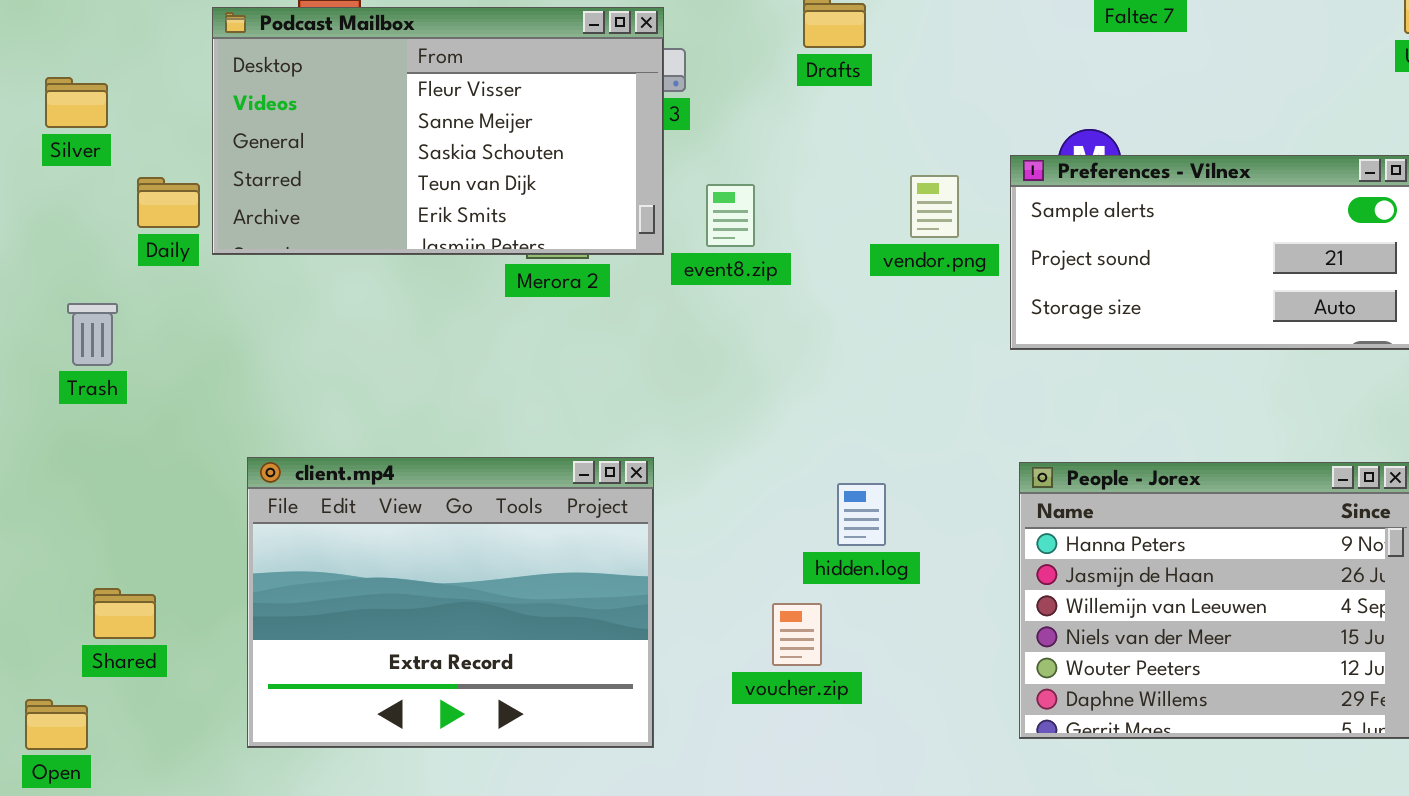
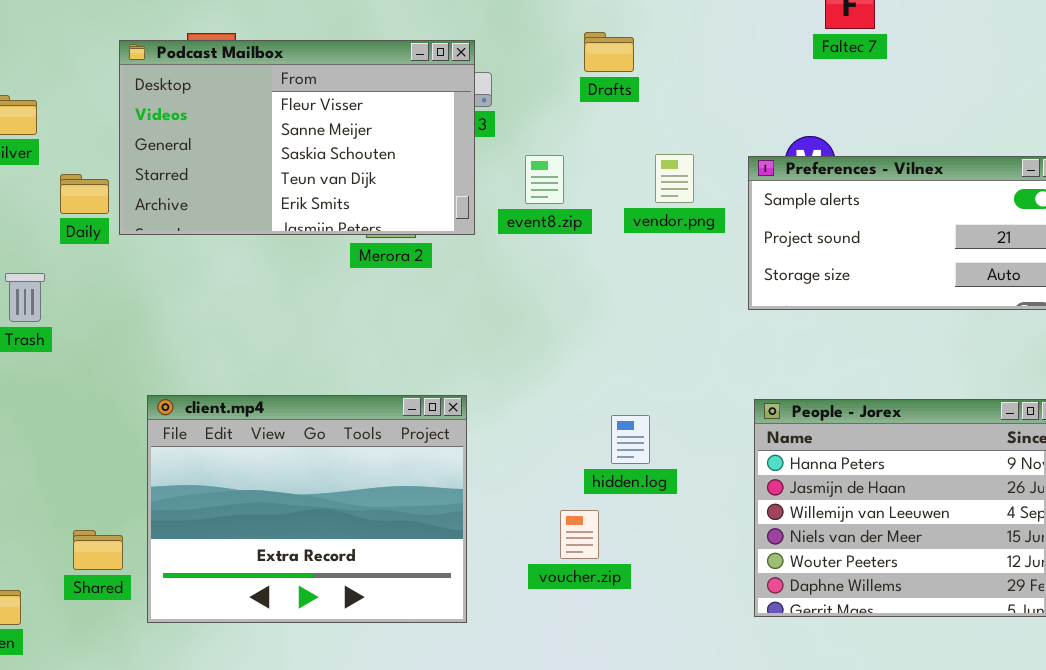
vendor.png: [910,175,959,238] -> [655,154,694,203], moved
event8.zip: [706,184,755,247] -> [525,155,564,204], moved
Shared: [93,588,156,639] -> [73,530,123,570], moved

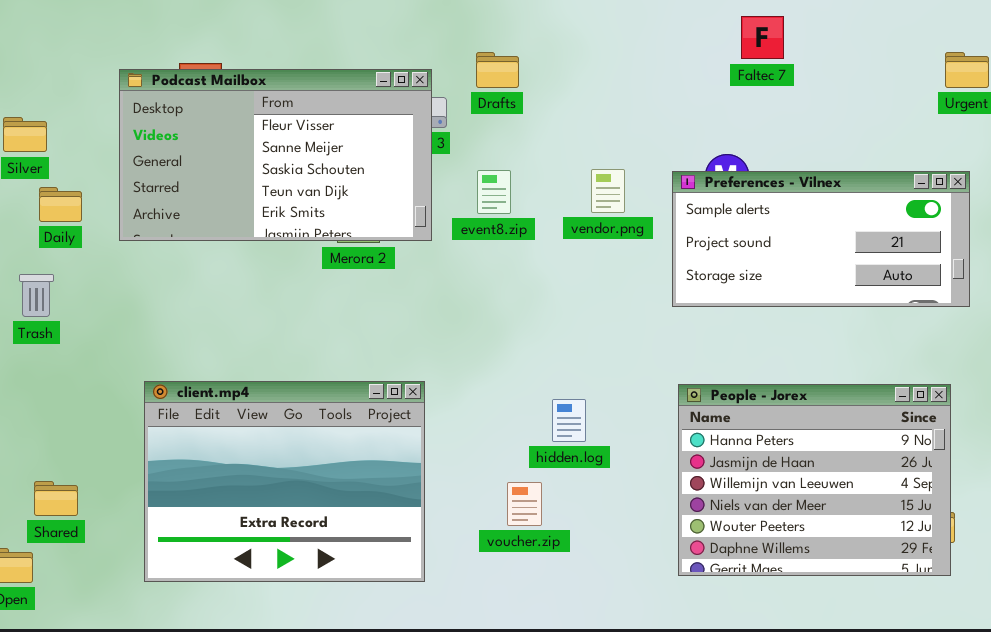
Drafts: [584,32,634,72] -> [476,52,519,88], moved
Daily: [60,174,109,214] -> [39,187,82,222], moved
Shared: [73,530,123,570] -> [34,481,78,516], moved

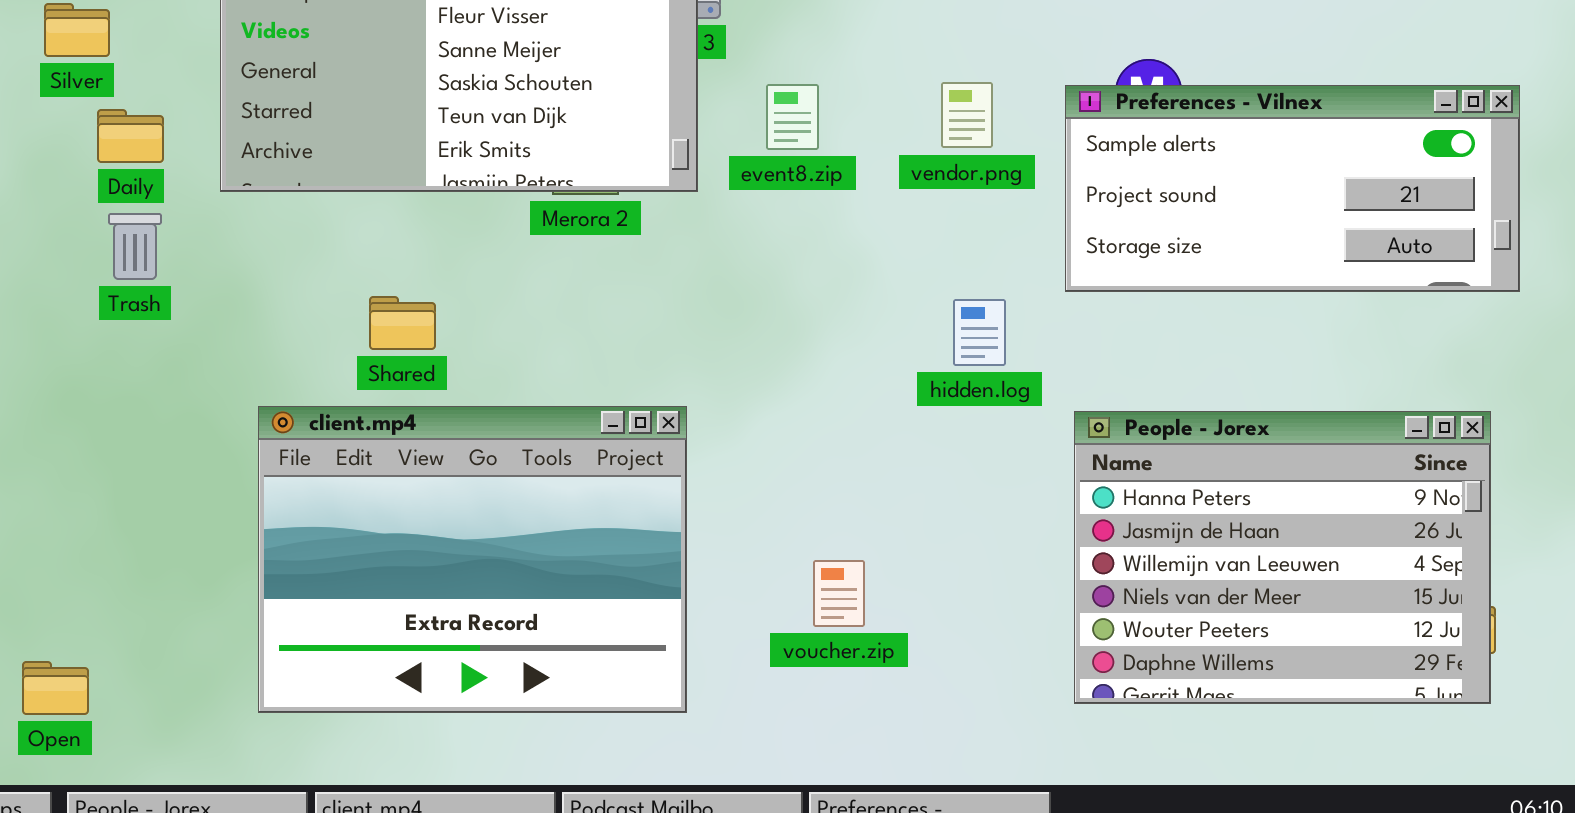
Trash: [19,274,54,317] -> [108,213,162,280], moved
hidden.log: [552,399,586,442] -> [953,299,1006,366], moved
Shared: [34,481,78,516] -> [369,296,436,350], moved

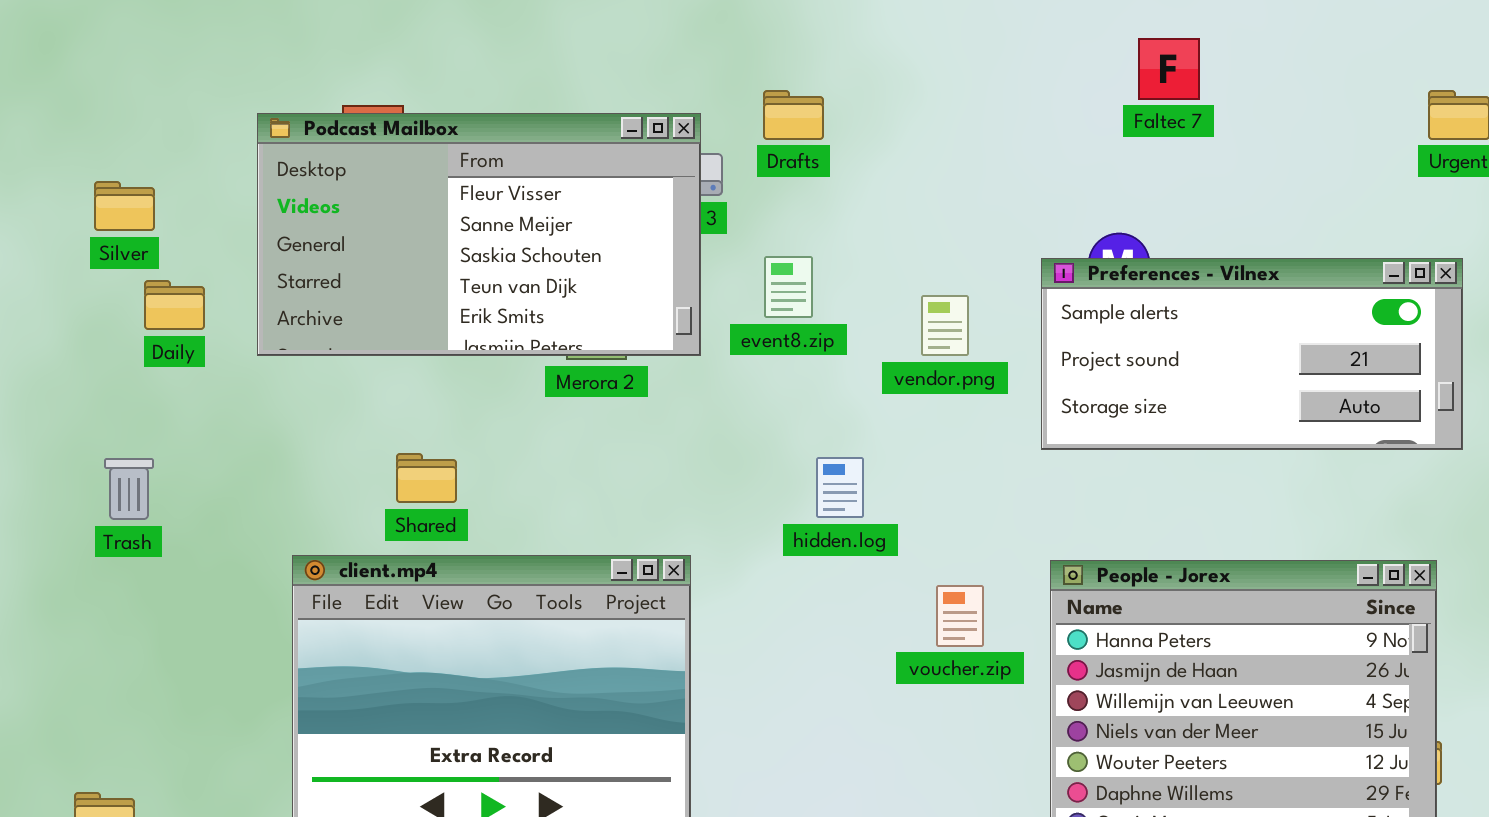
vendor.png: [941,82,993,148] -> [921,295,969,356], moved
Trash: [108,213,162,280] -> [104,458,154,520], moved
hidden.log: [953,299,1006,366] -> [816,457,864,518], moved
voucher.zip: [813,560,865,627] -> [936,585,984,647], moved

